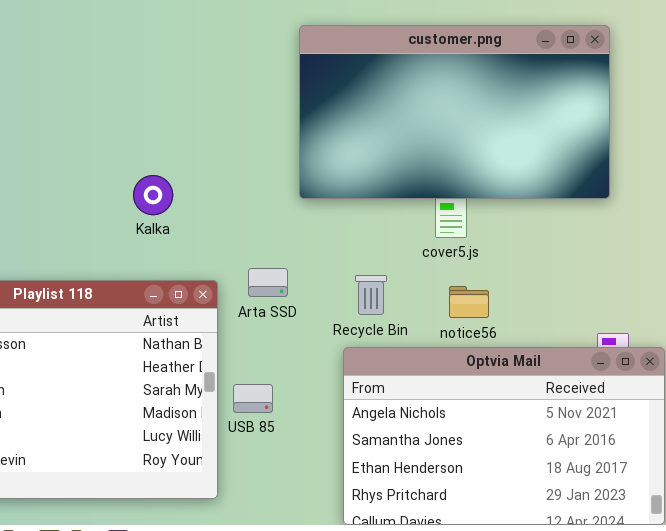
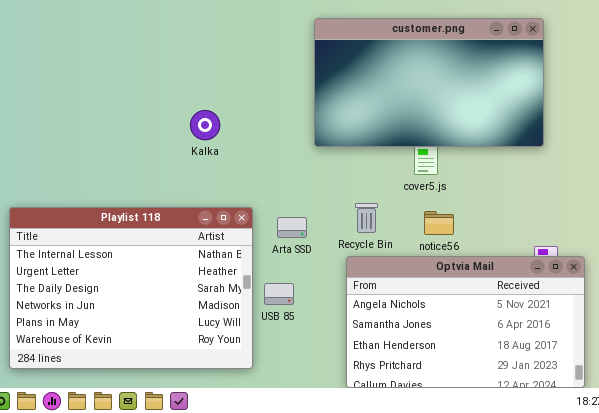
Kalka: [133,175,173,215] -> [190,110,220,140], moved
Arta SSD: [248,268,288,297] -> [277,217,307,238], moved

